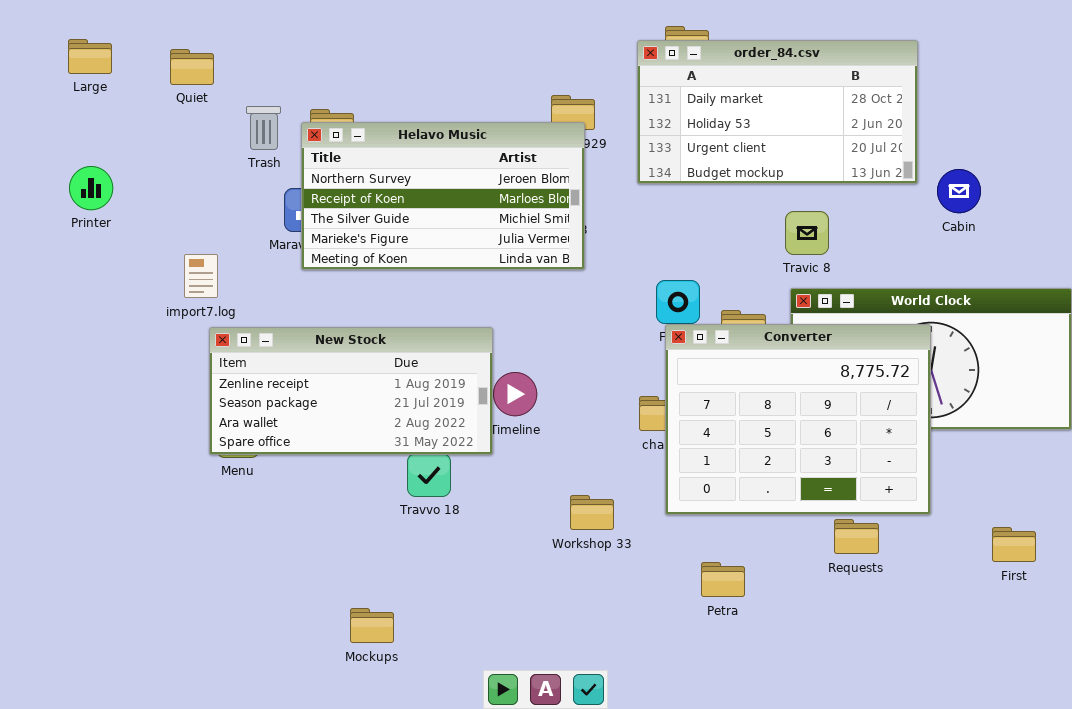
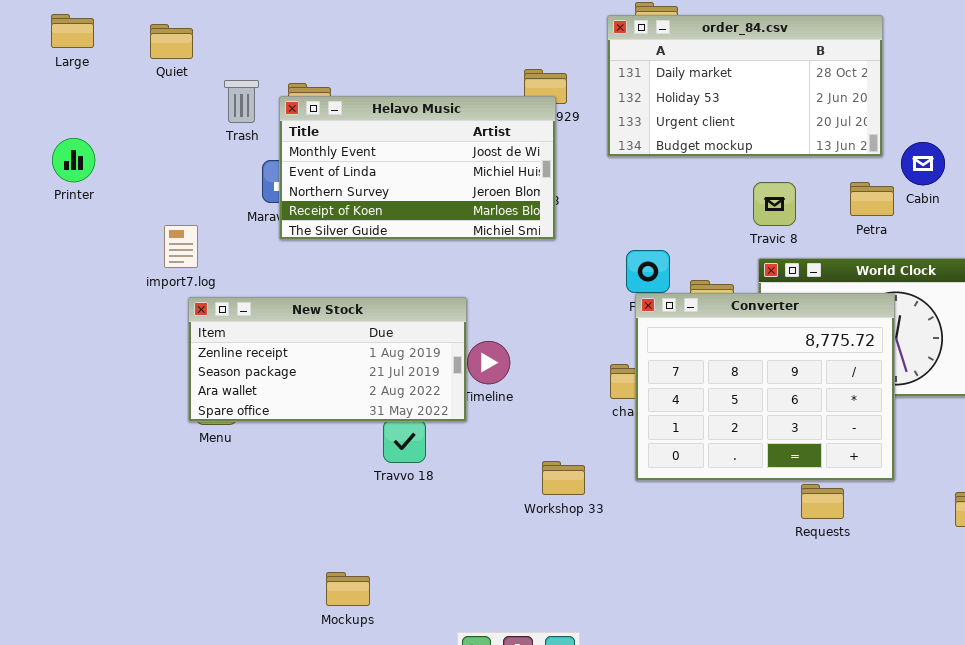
Helavo Music: [301,122,585,270] -> [279,96,556,240], scrolled up 2 rows
Petra: [701,562,745,597] -> [850,182,894,216], moved

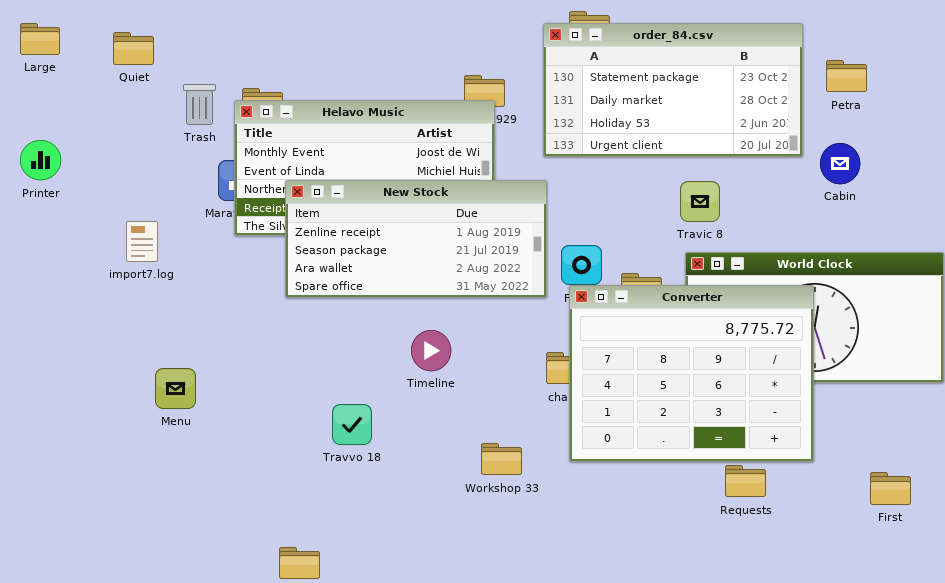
order_84.csv: [607,15,883,157] -> [543,23,803,157], scrolled up 1 row
Petra: [850,182,894,216] -> [826,60,867,92], moved
New Stock: [188,297,467,422] -> [285,180,547,298], moved

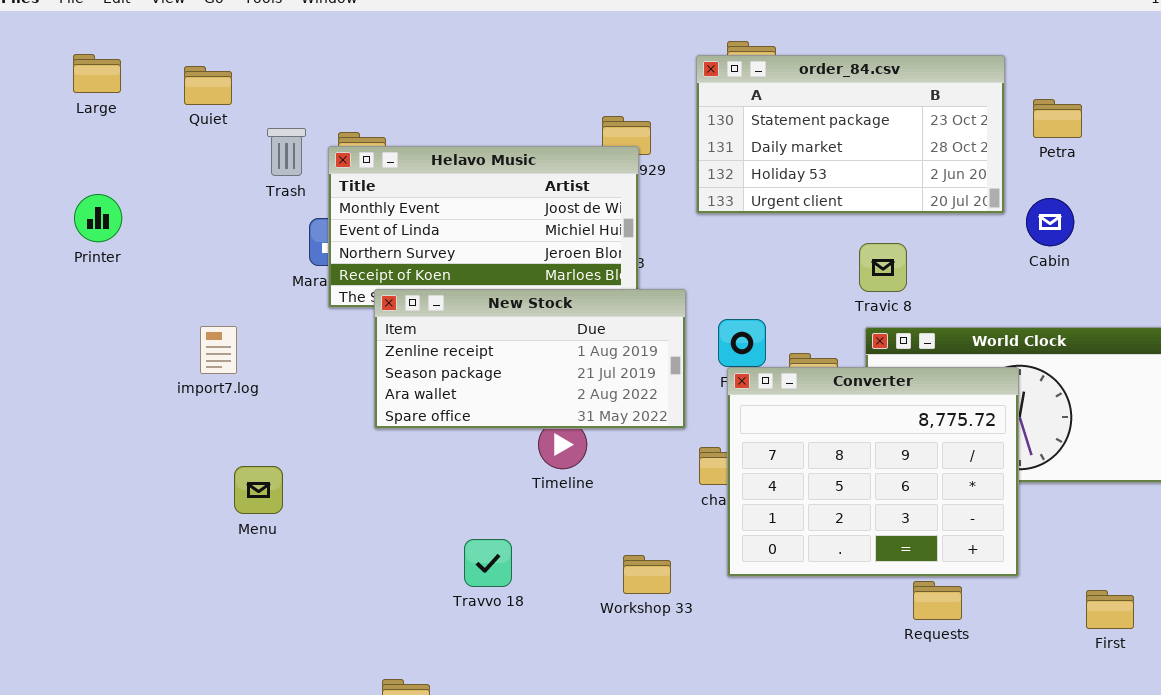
New Stock: [285,180,547,298] -> [374,289,686,429], moved
import7.log: [126,221,158,262] -> [200,326,237,374], moved
Travvo 18: [332,404,372,445] -> [464,539,512,587], moved

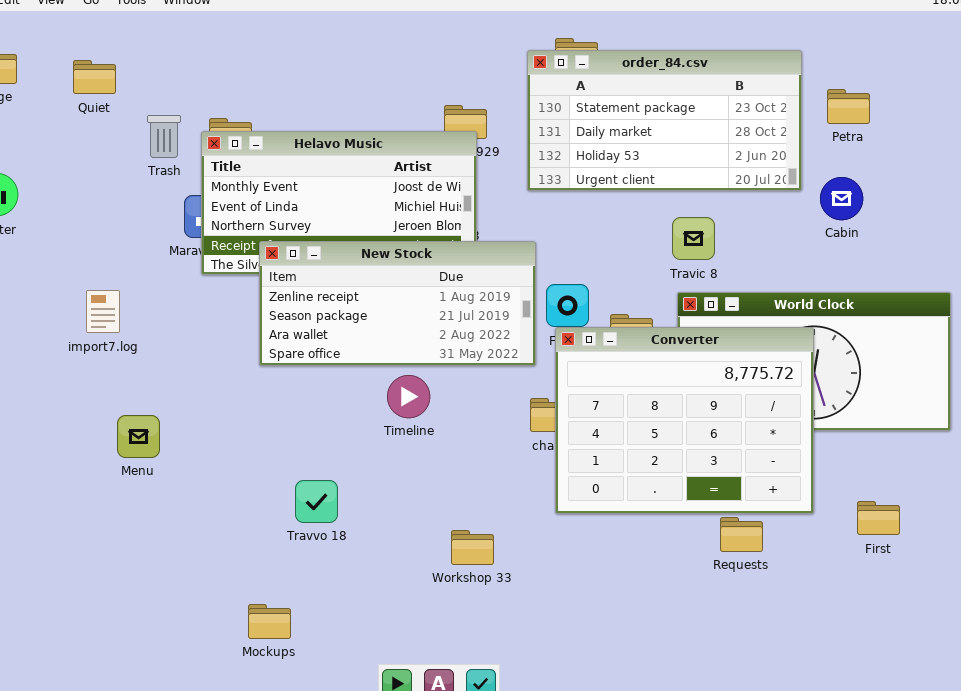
New Stock: [374,289,686,429] -> [259,241,536,366], moved
Travvo 18: [464,539,512,587] -> [295,480,338,523], moved
Workshop 33: [623,555,671,594] -> [451,530,494,565], moved
First: [1086,590,1134,629] -> [857,501,900,535], moved

